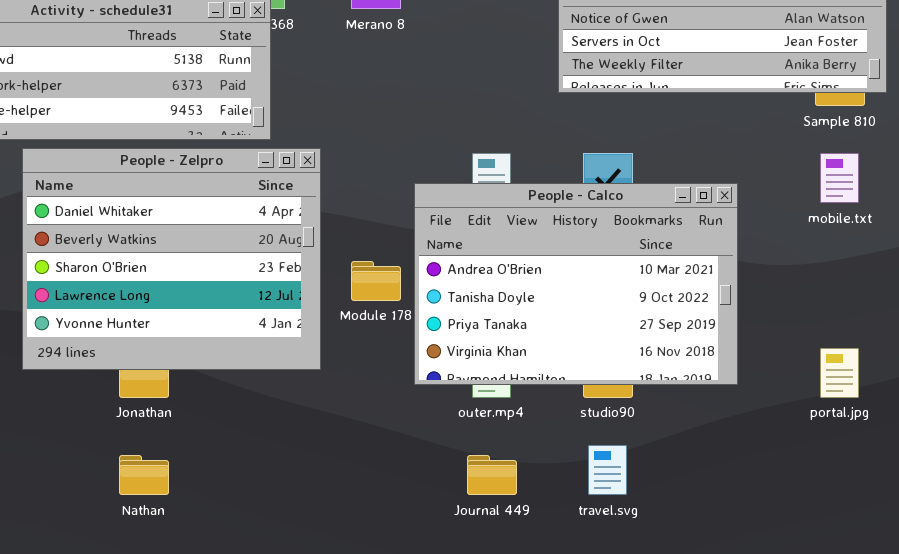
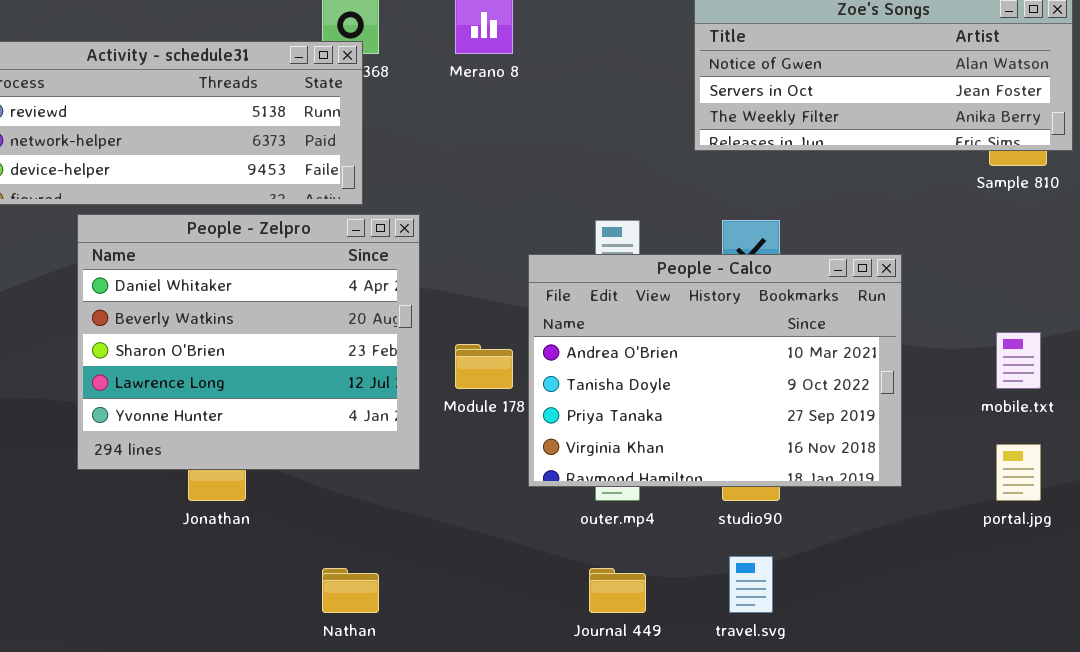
mobile.txt: [820,153,859,203] -> [996,332,1041,389], moved
Nathan: [119,455,169,495] -> [322,568,379,613], moved

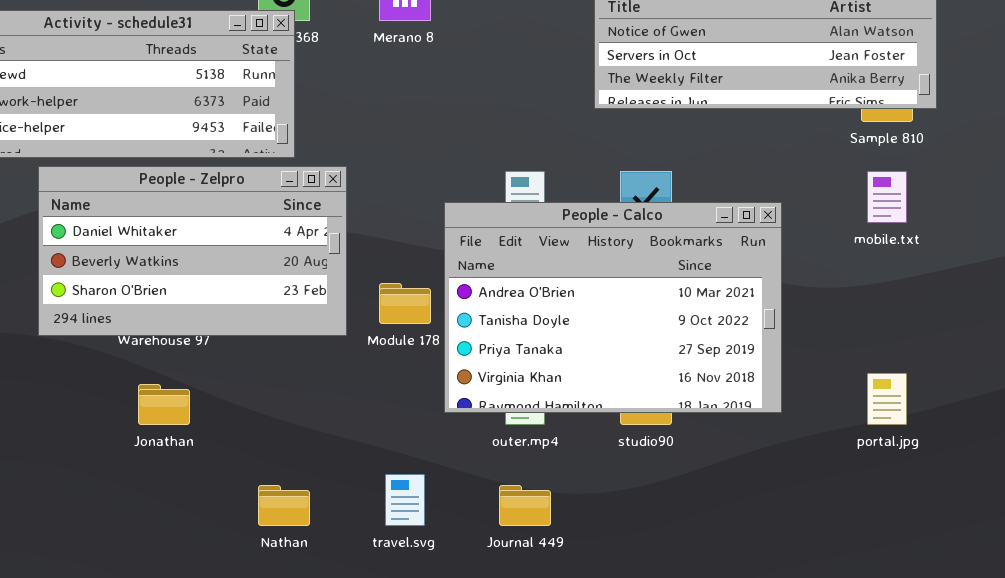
People - Zelpro: [77,214,420,470] -> [38,166,347,336], resized
mobile.txt: [996,332,1041,389] -> [867,171,907,223], moved
travel.svg: [729,556,773,613] -> [385,474,425,526], moved

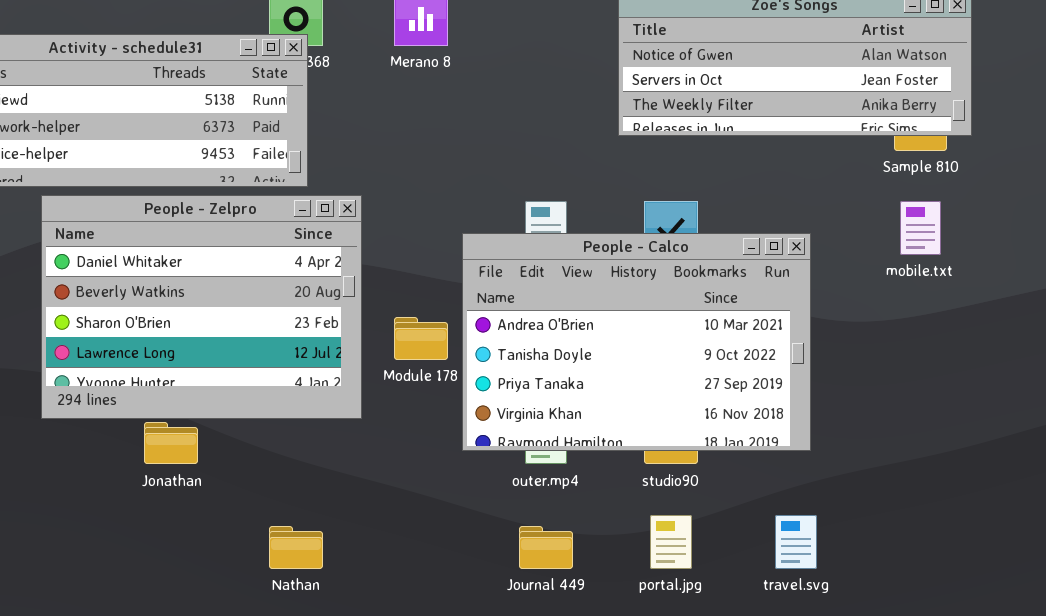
People - Zelpro: [38,166,347,336] -> [41,195,362,419], resized
portal.jpg: [867,373,907,425] -> [650,515,692,569], moved
travel.svg: [385,474,425,526] -> [775,515,817,569], moved

